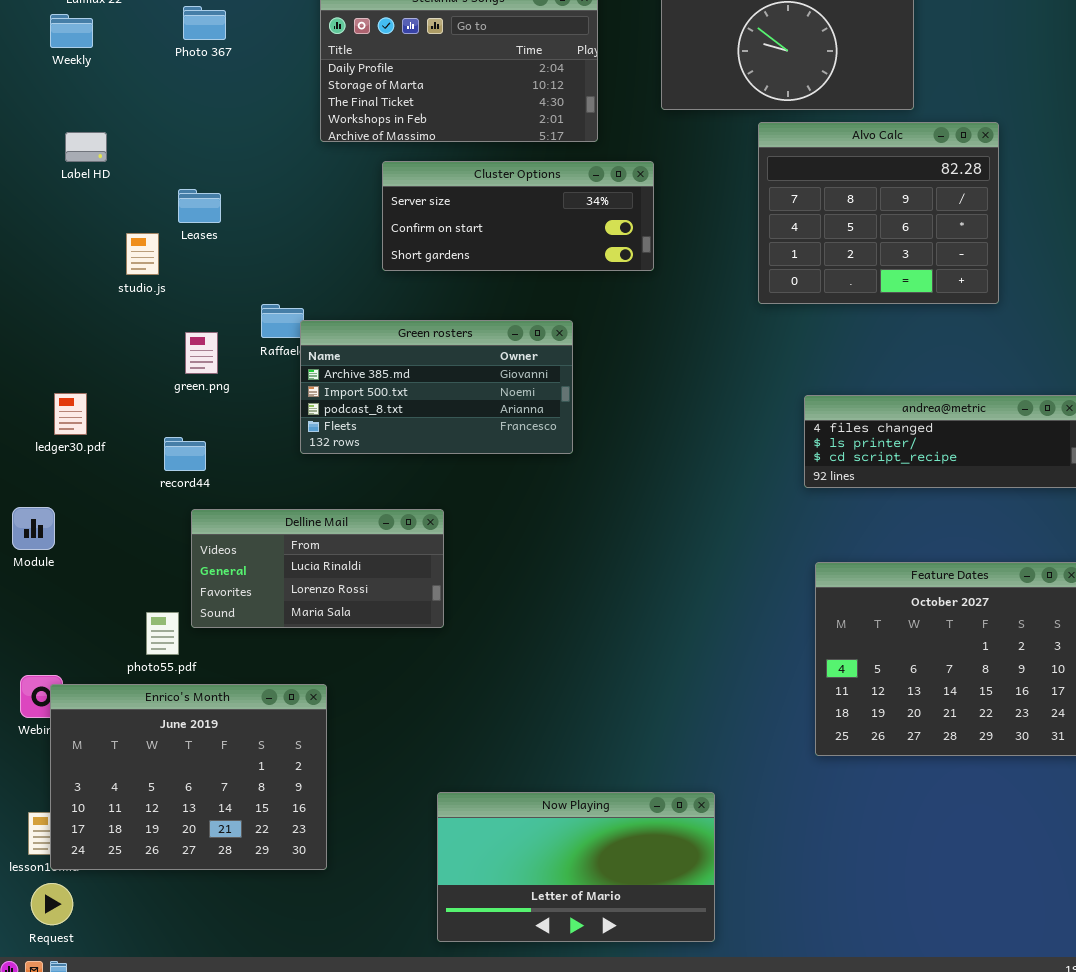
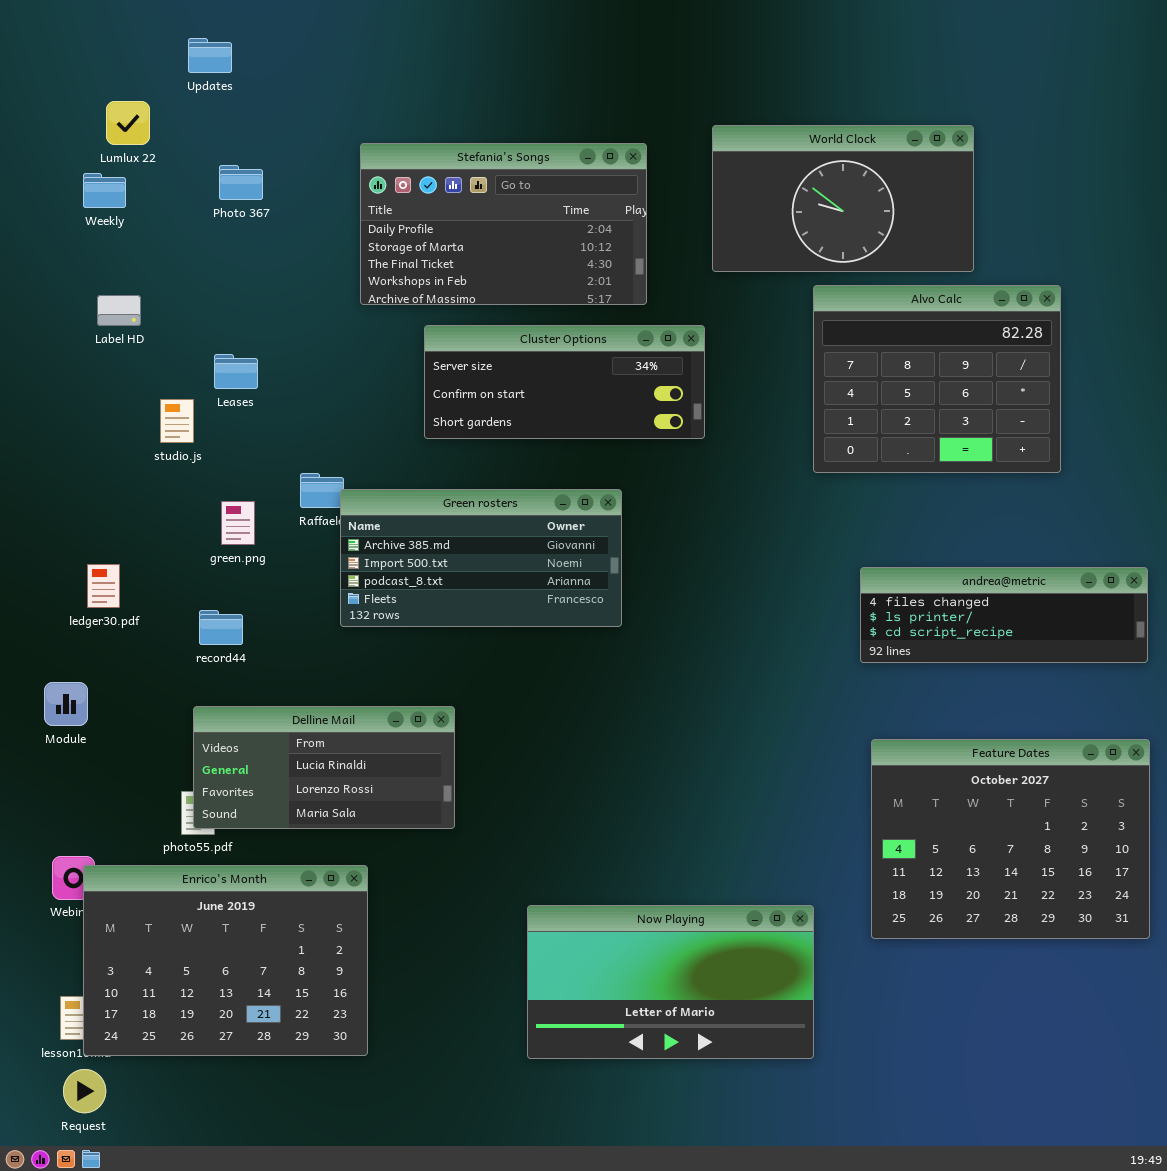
Delline Mail: [191,509,444,628] -> [193,706,455,829], moved
Now Playing: [437,792,715,942] -> [527,905,814,1059], moved

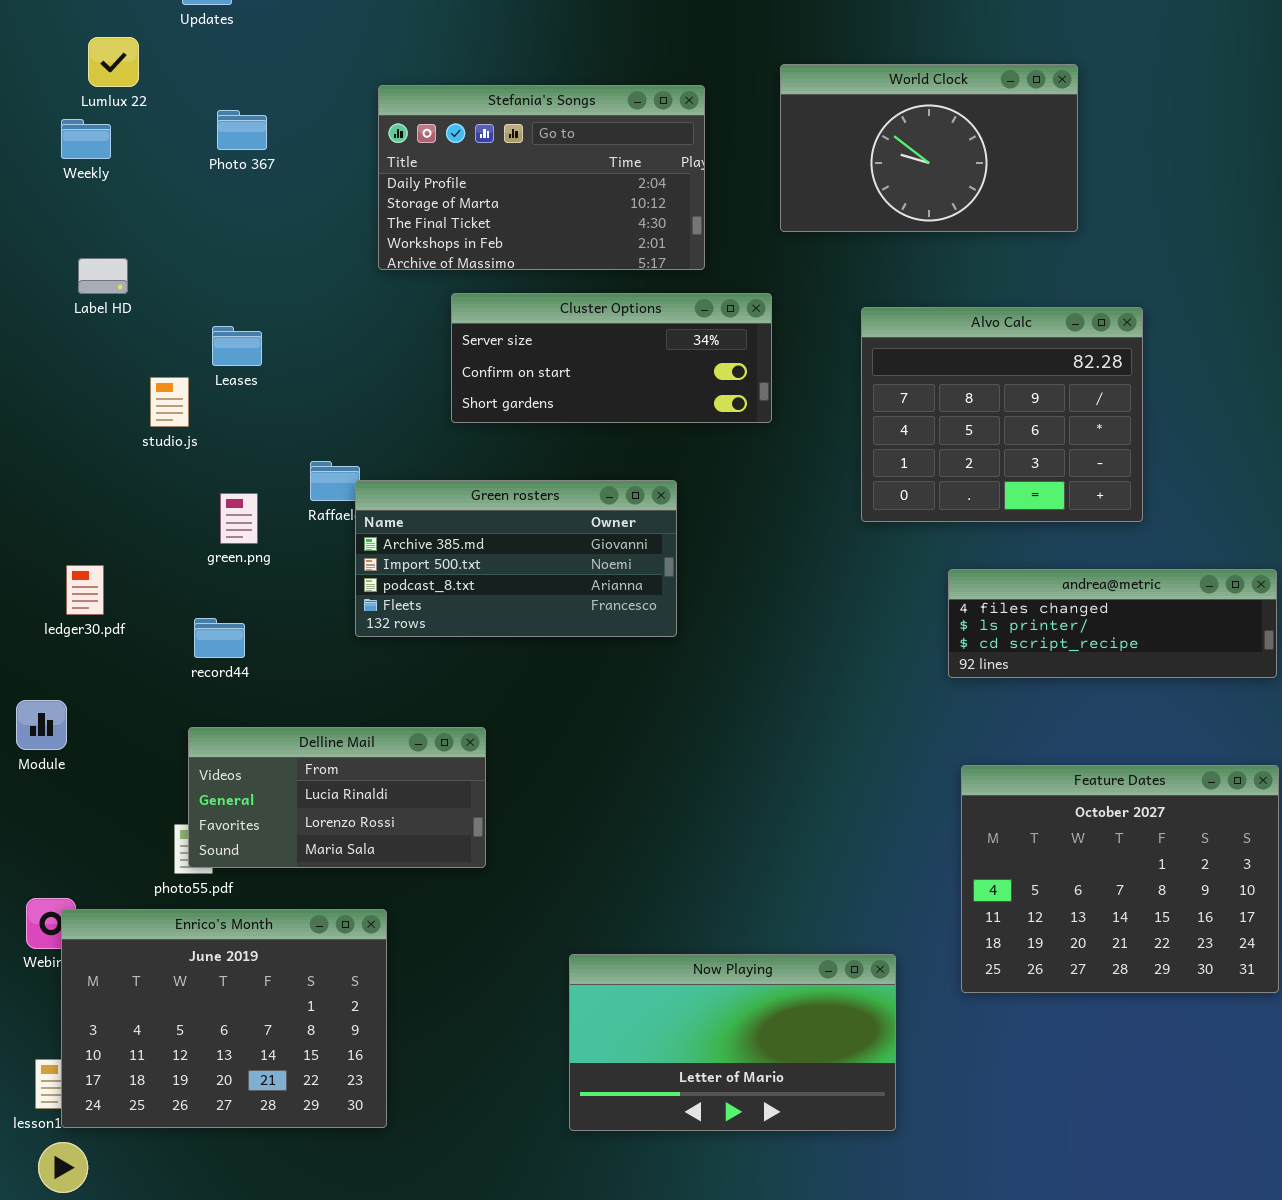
Alvo Calc: [813,285,1061,473] -> [861,307,1143,522], moved

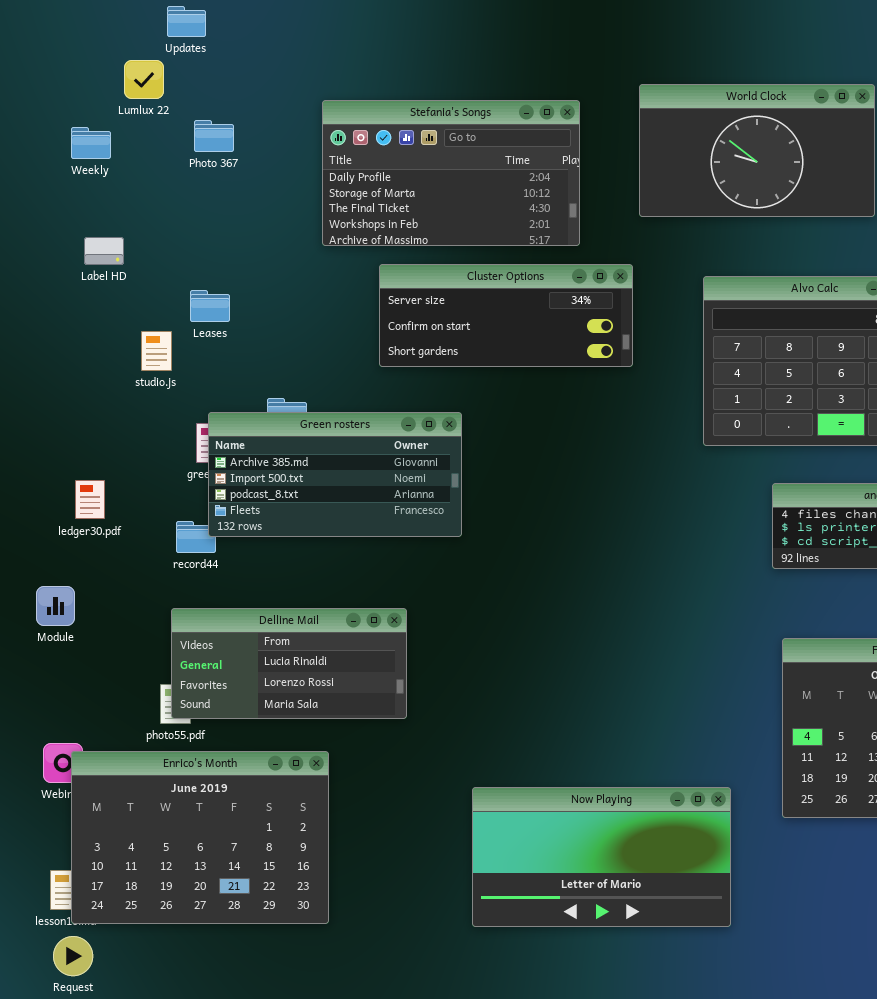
Lumlux 22: [88,37,139,87] -> [124,60,164,99], moved
Green rosters: [355,480,677,637] -> [208,412,462,537], moved

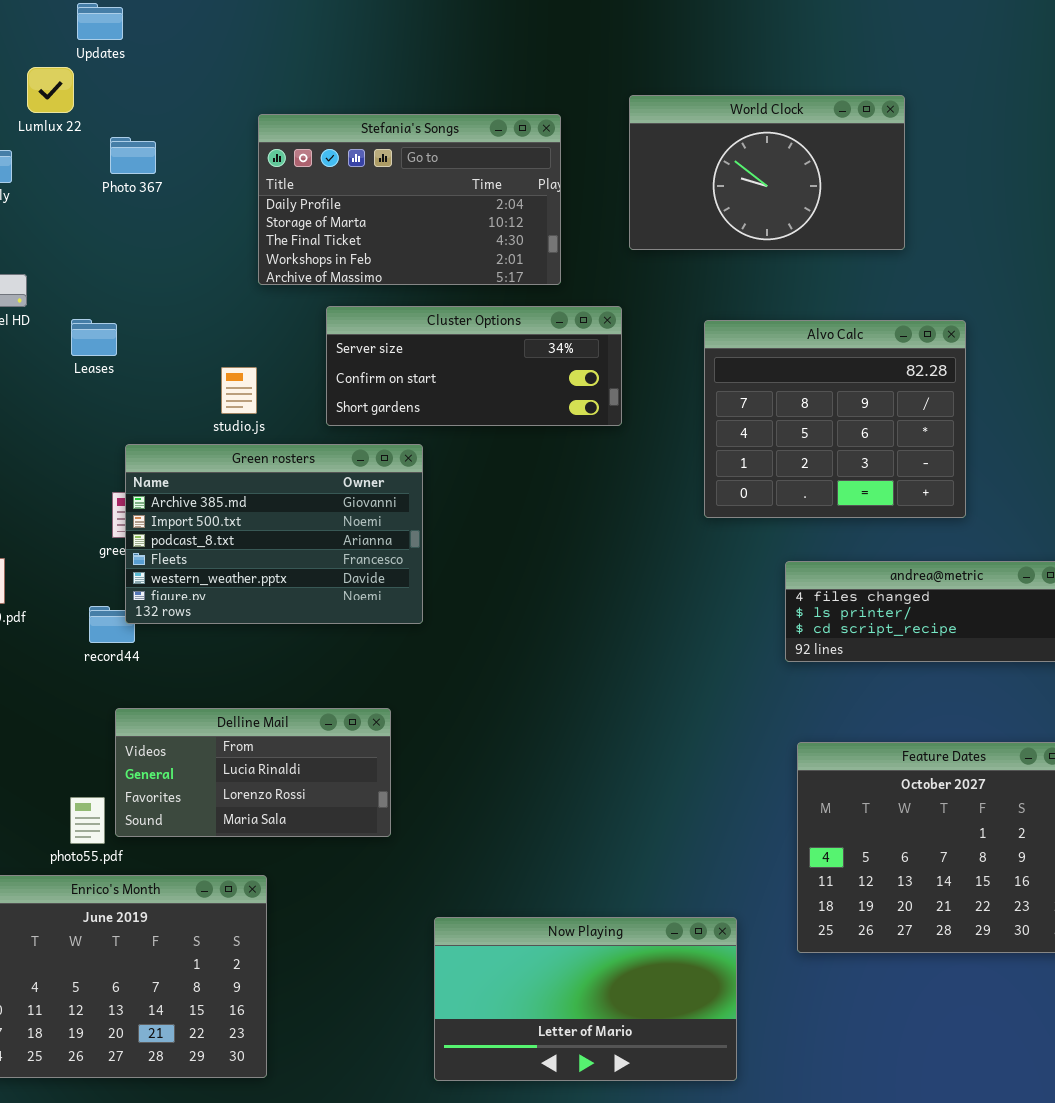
Leases: [190,290,230,322] -> [71,319,117,356], moved
studio.js: [141,331,172,371] -> [221,367,257,414], moved
Green rosters: [208,412,462,537] -> [125,444,423,624], resized
Delline Mail: [171,608,407,719] -> [115,708,391,837], moved

